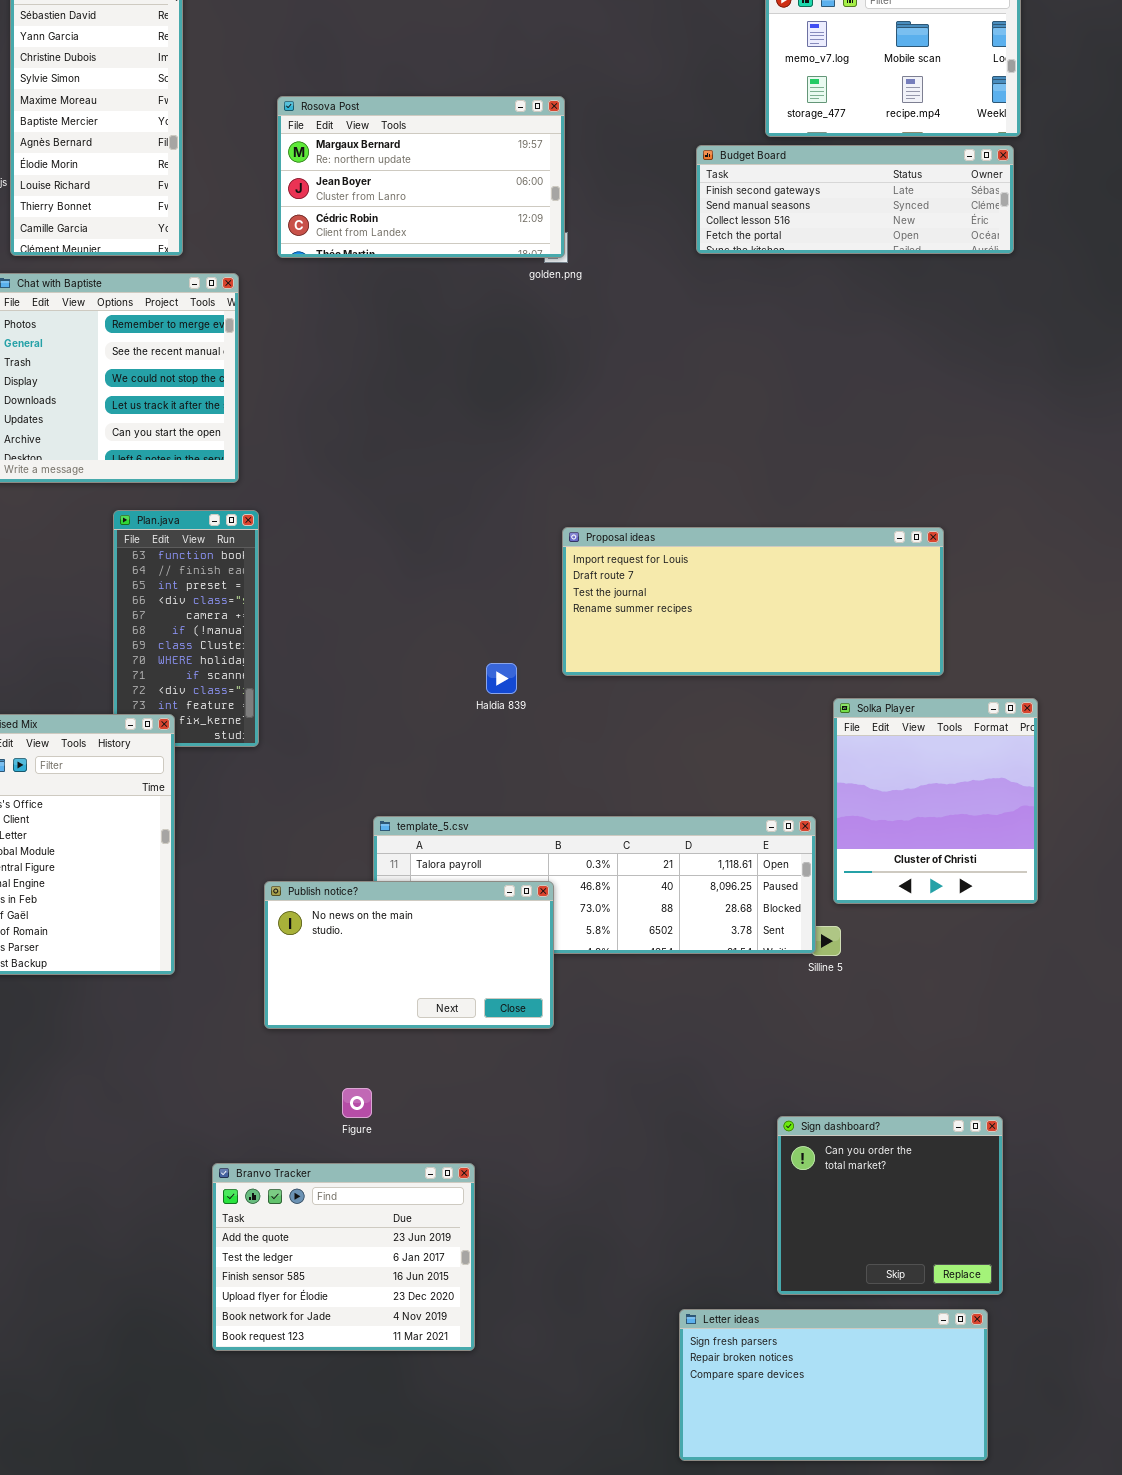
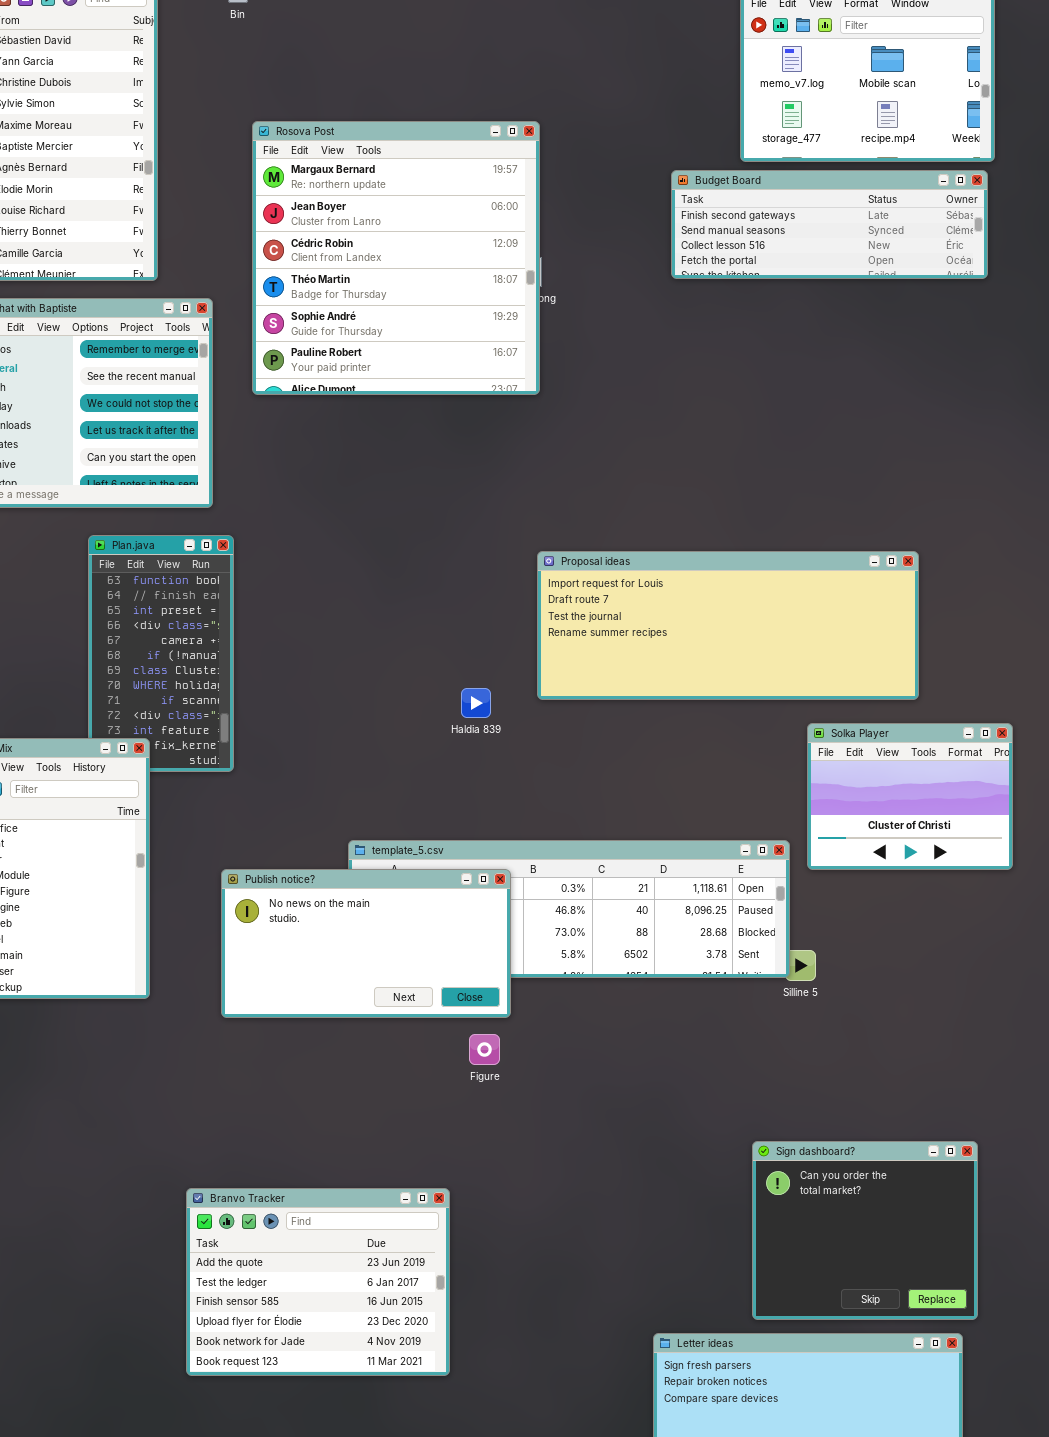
Rosova Post: [277,96,565,258] -> [252,121,540,395], resized
Solka Player: [833,698,1038,904] -> [807,723,1013,870], resized
Publish notice?: [264,881,554,1029] -> [221,869,511,1018], moved
Figure: [342,1088,372,1118] -> [469,1034,500,1065], moved

